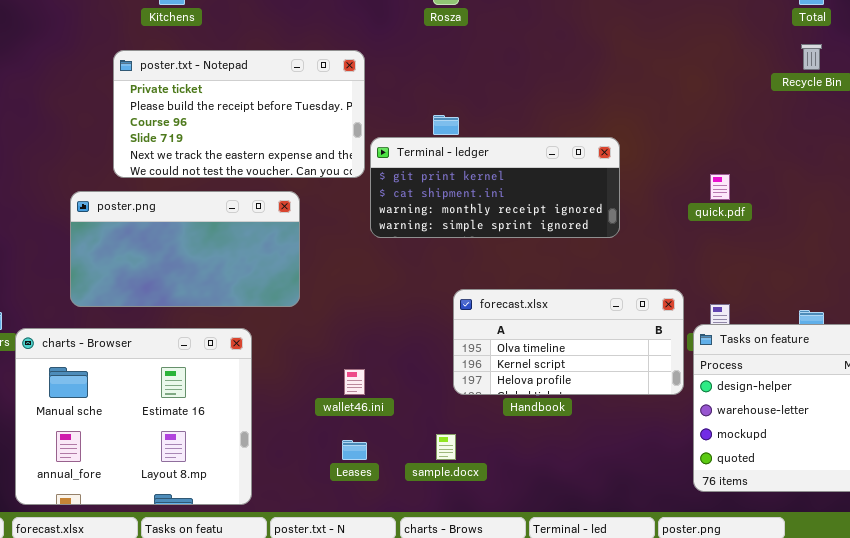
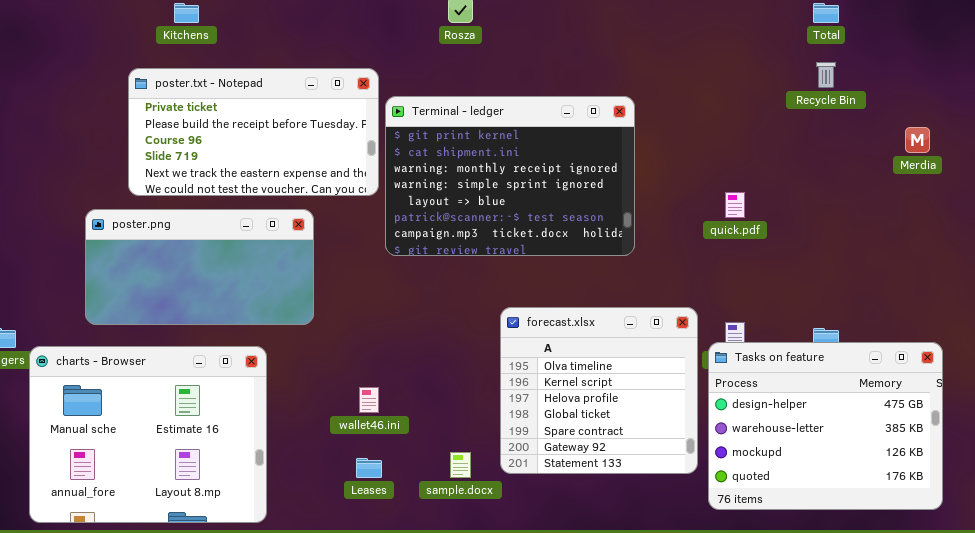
Terminal - ledger: [370,137,620,238] -> [385,96,635,256], resized
forecast.xlsx: [453,289,684,395] -> [500,307,698,474], resized

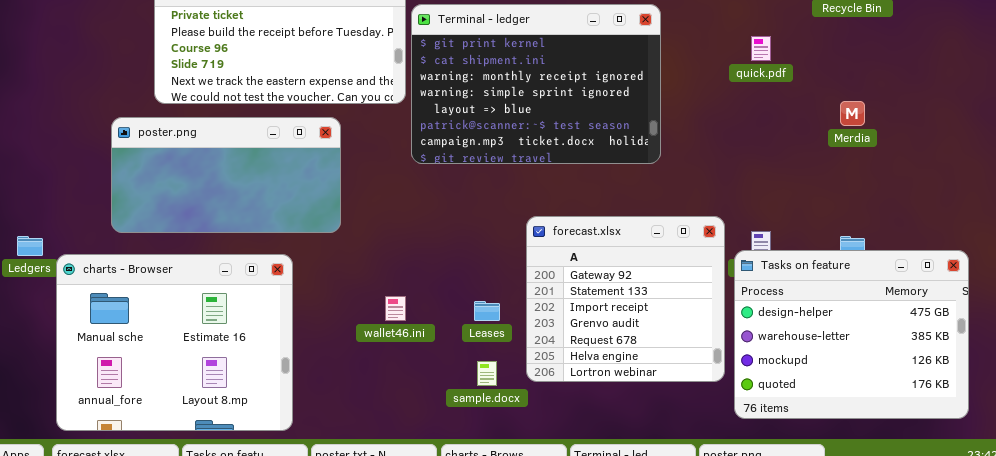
Merdia: [905,127,930,153] -> [840,101,865,126], moved
quick.pdf: [725,192,745,218] -> [751,36,771,61], moved
forecast.xlsx: [500,307,698,474] -> [526,216,725,382], scrolled down 5 rows
Leases: [356,458,382,478] -> [474,301,500,321], moved

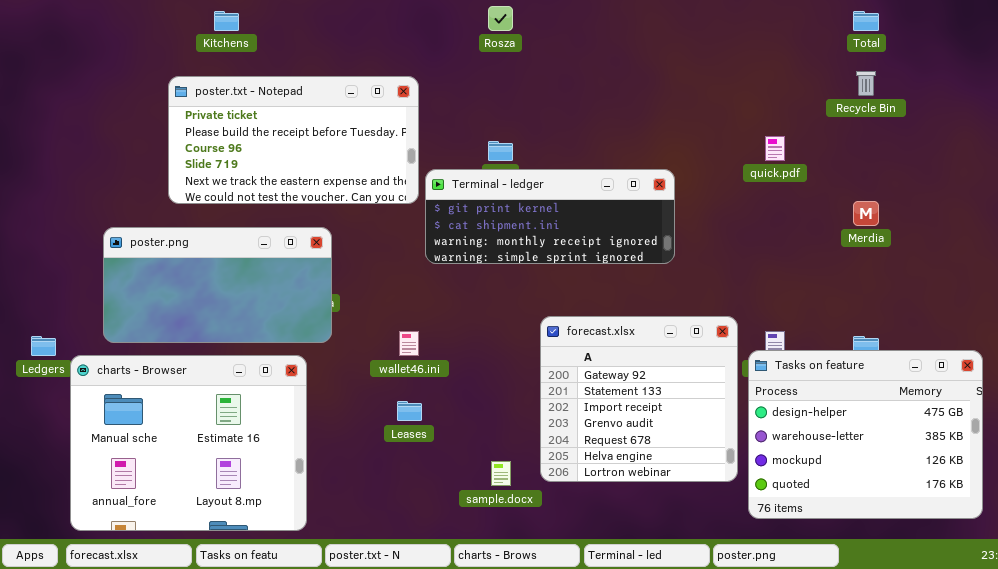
Terminal - ledger: [411,4,661,164] -> [425,169,675,264], resized
poster.png: [111,117,341,233] -> [103,227,332,343], moved
wallet46.ini: [385,296,406,321] -> [399,331,419,356], moved
Leases: [474,301,500,321] -> [397,401,422,421], moved

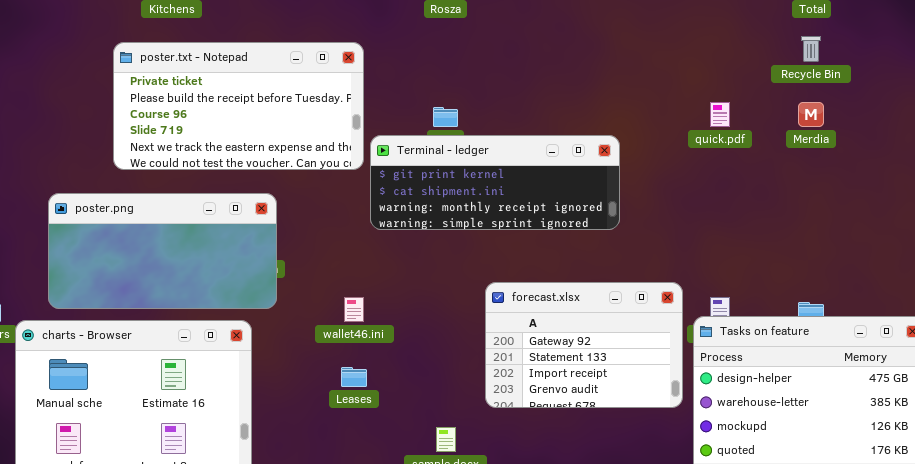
Merdia: [853,201,879,226] -> [798,102,824,127], moved
forecast.xlsx: [540,316,738,482] -> [485,282,683,408], resized

